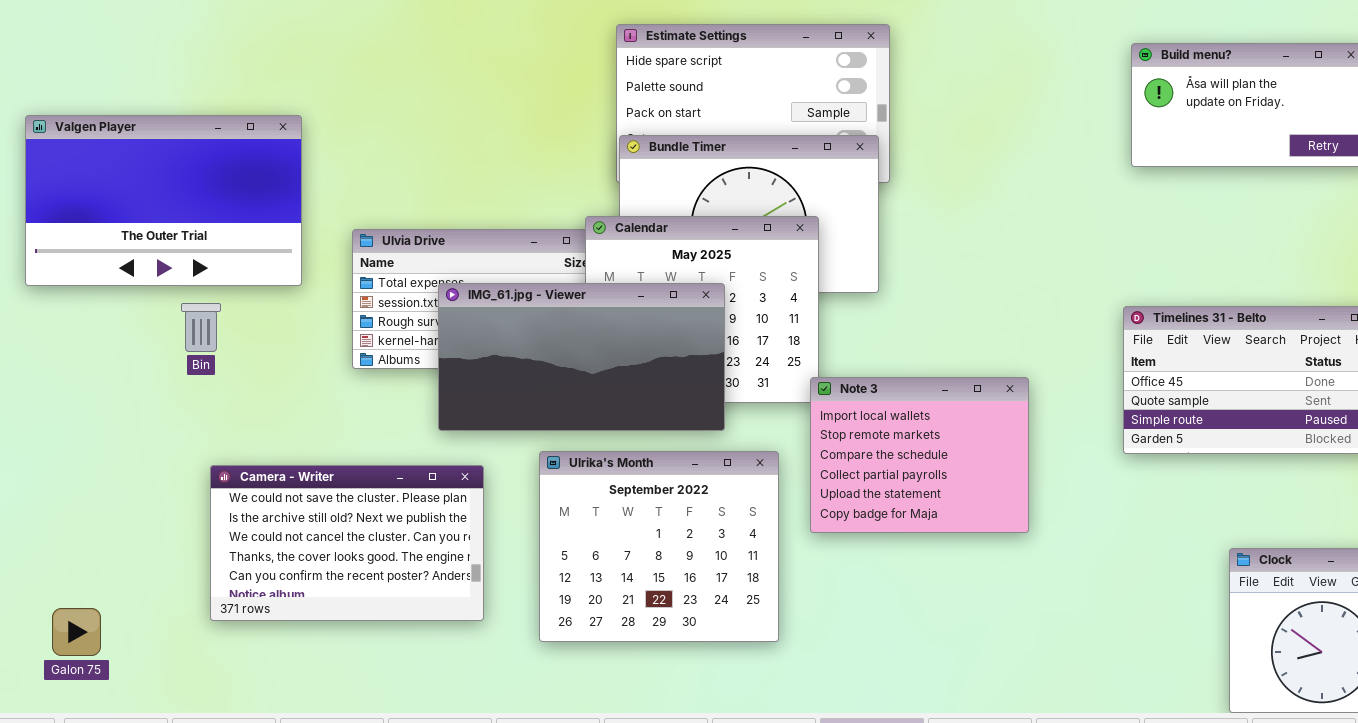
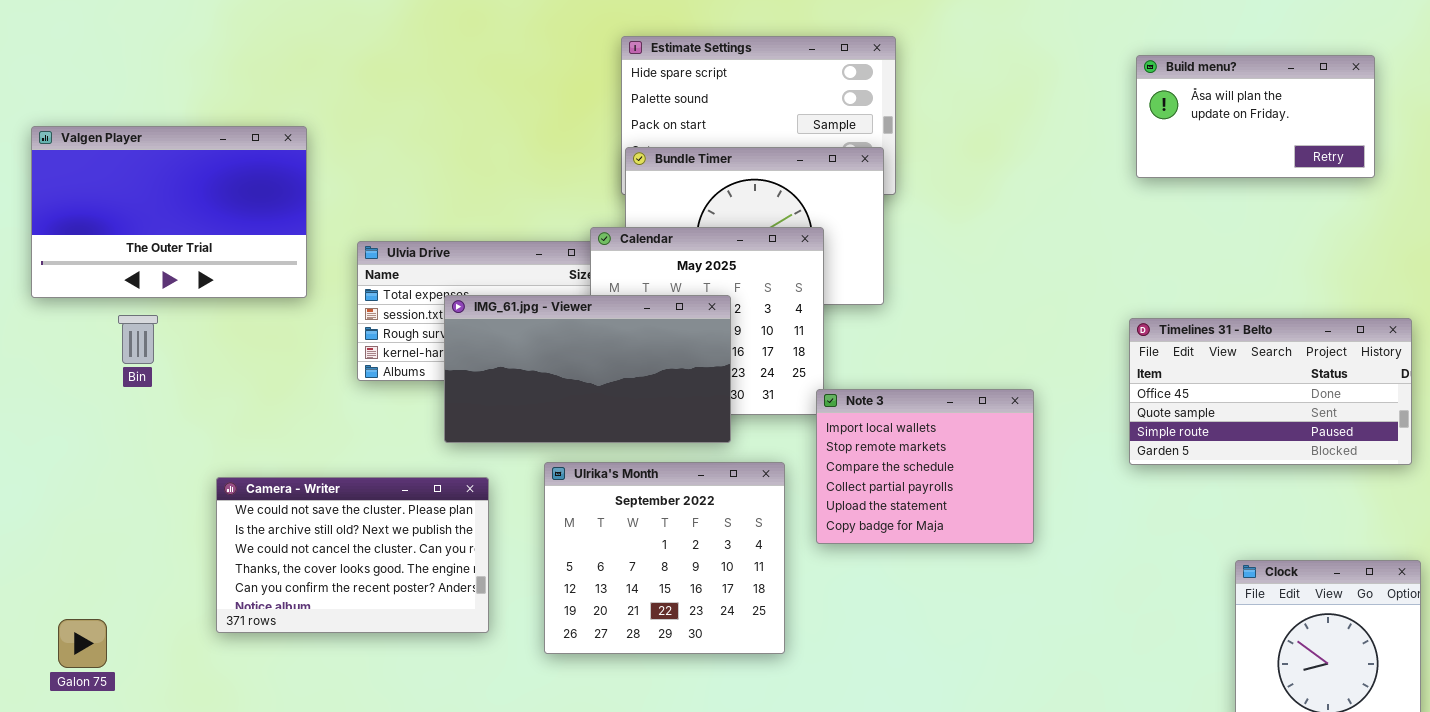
Bin: [181,303,221,352] -> [118,315,158,364], moved

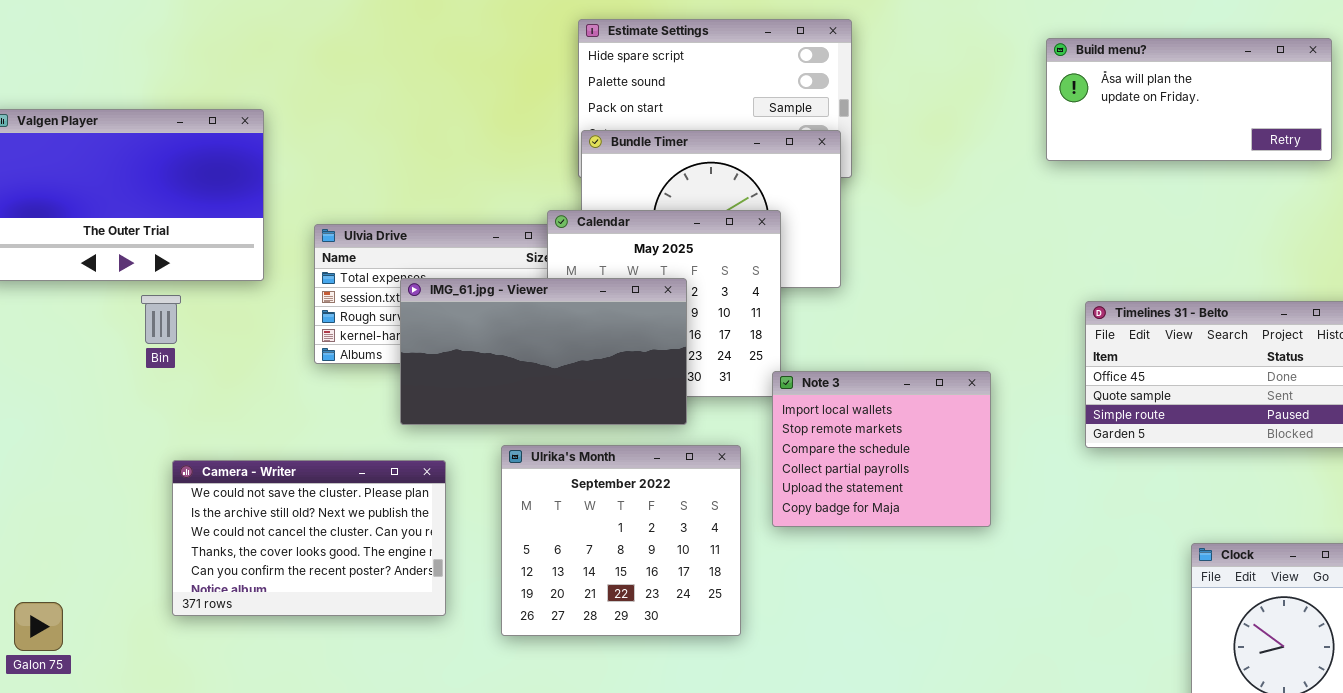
Build menu?: [1136,55,1375,178] -> [1046,38,1332,161], resized
Bin: [118,315,158,364] -> [141,295,181,344], moved

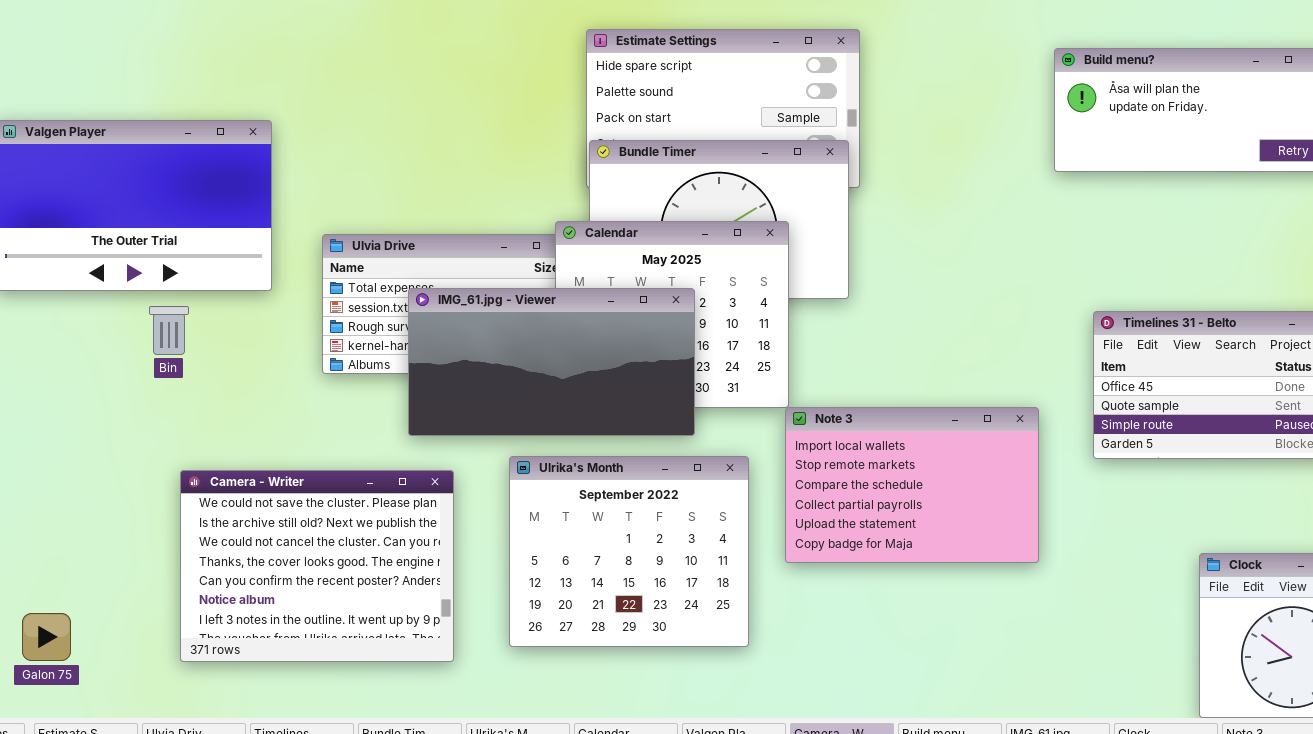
Note 3: [772,371,991,527] -> [785,407,1039,563], moved, resized
Camera - Writer: [172,460,446,616] -> [180,470,454,662], resized

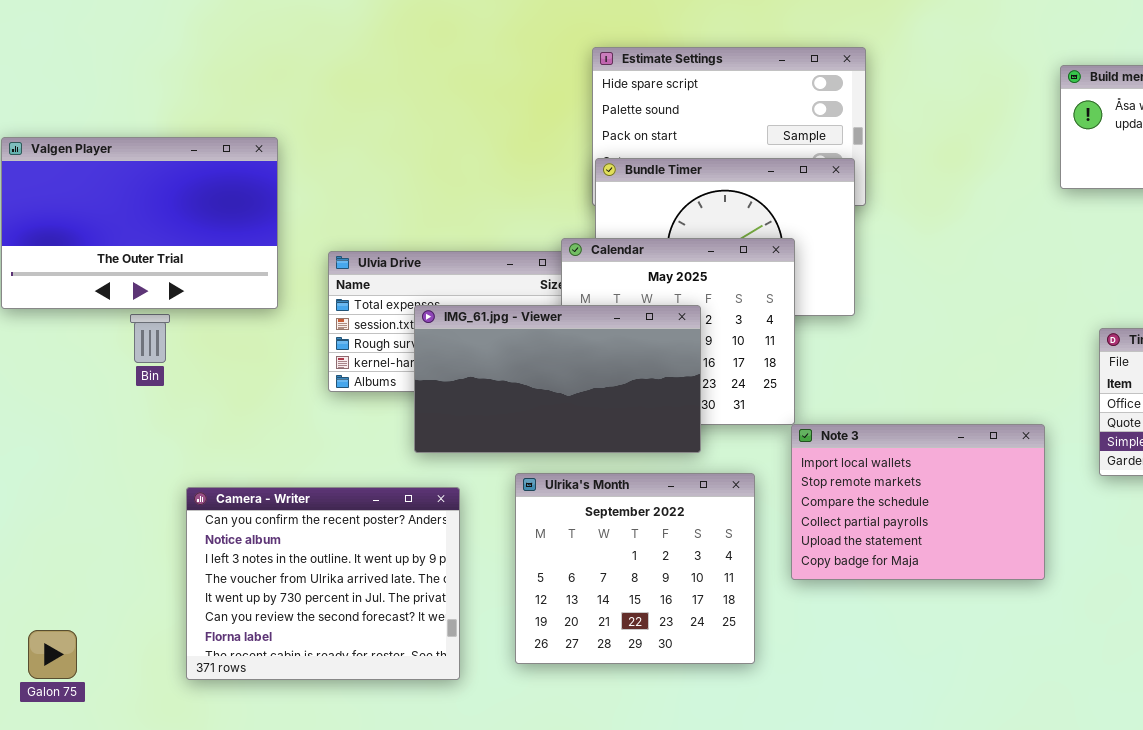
Bin: [149,306,189,355] -> [130,314,170,363], moved
Camera - Writer: [180,470,454,662] -> [186,487,460,680], scrolled down 4 rows

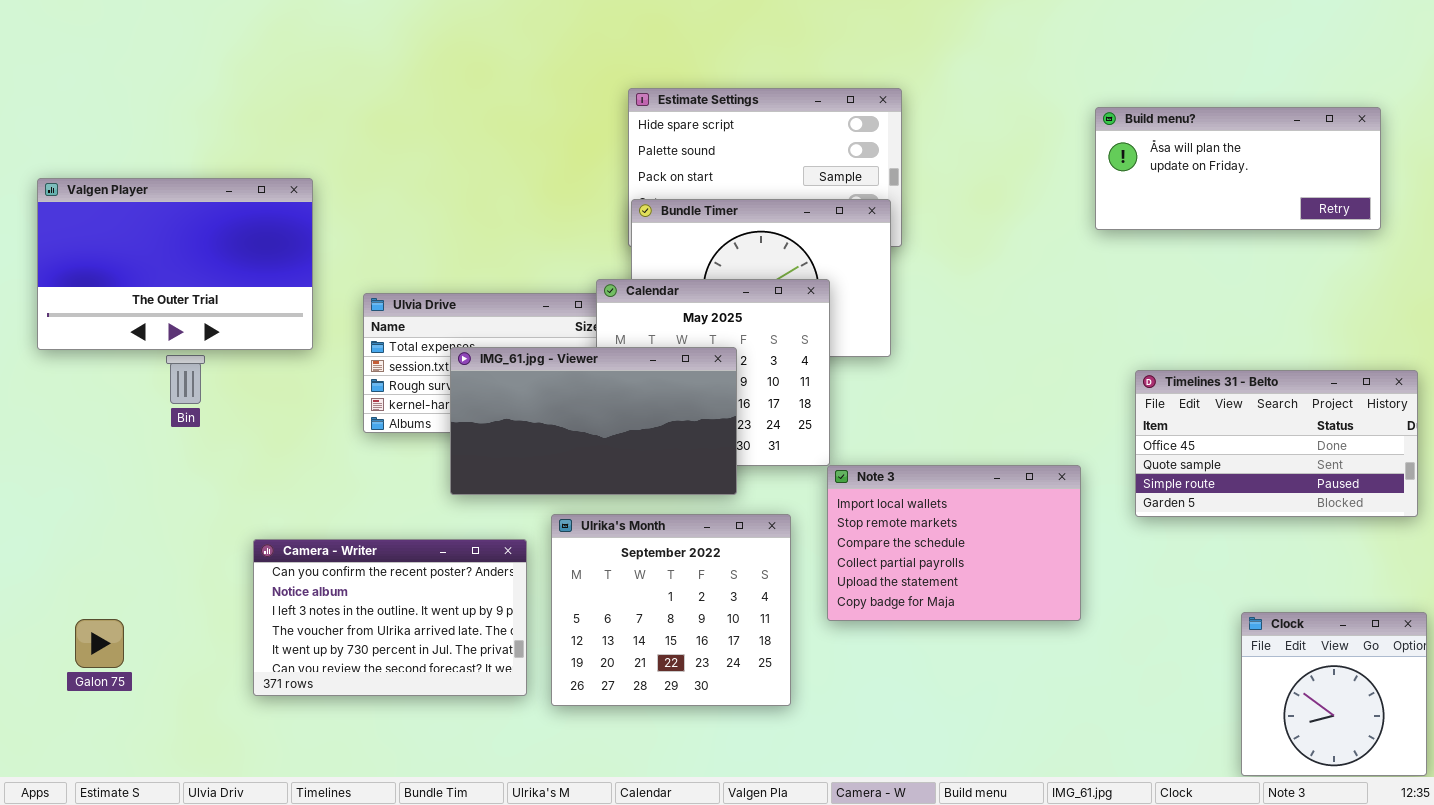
Camera - Writer: [186,487,460,680] -> [253,539,527,696], moved, resized
Galon 75: [28,630,77,679] -> [75,619,124,668], moved

